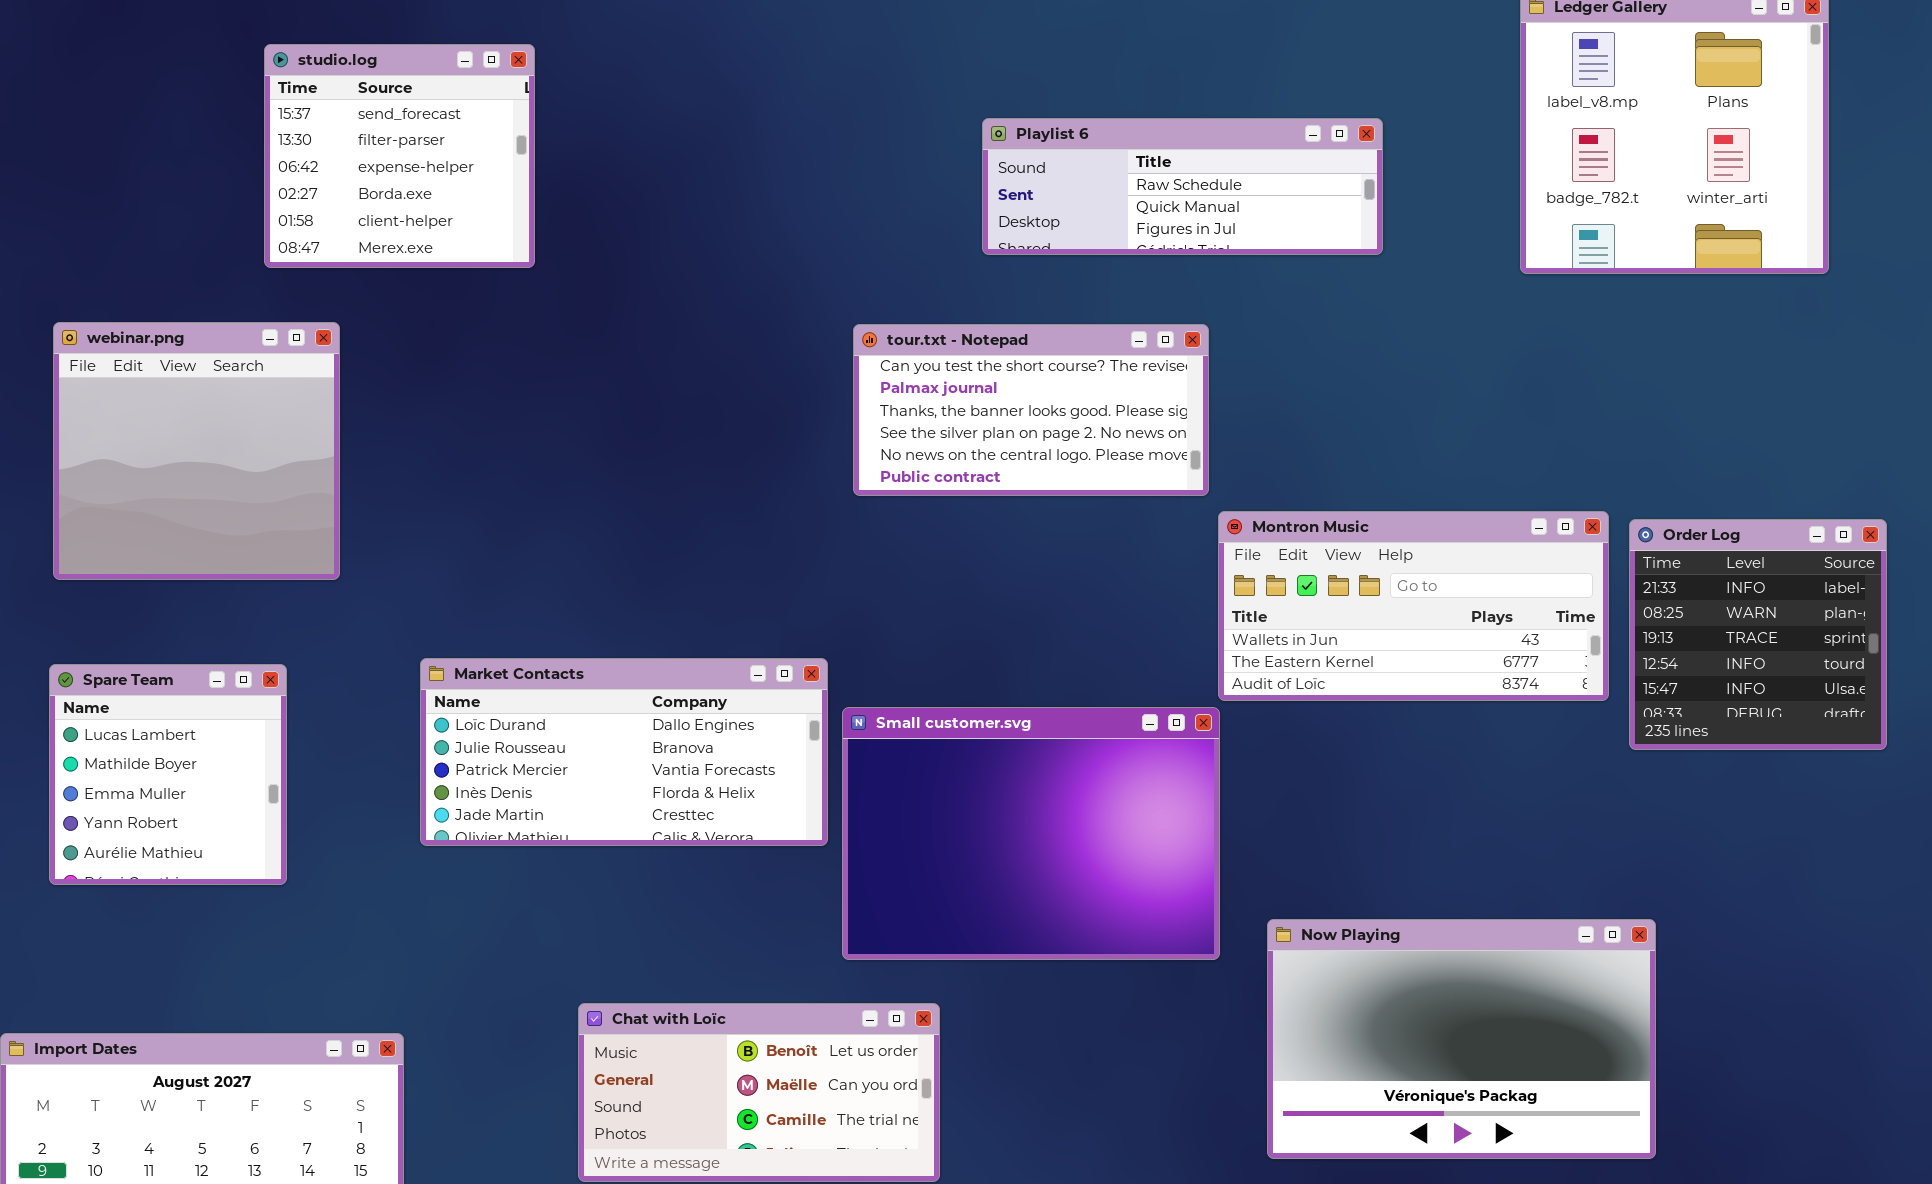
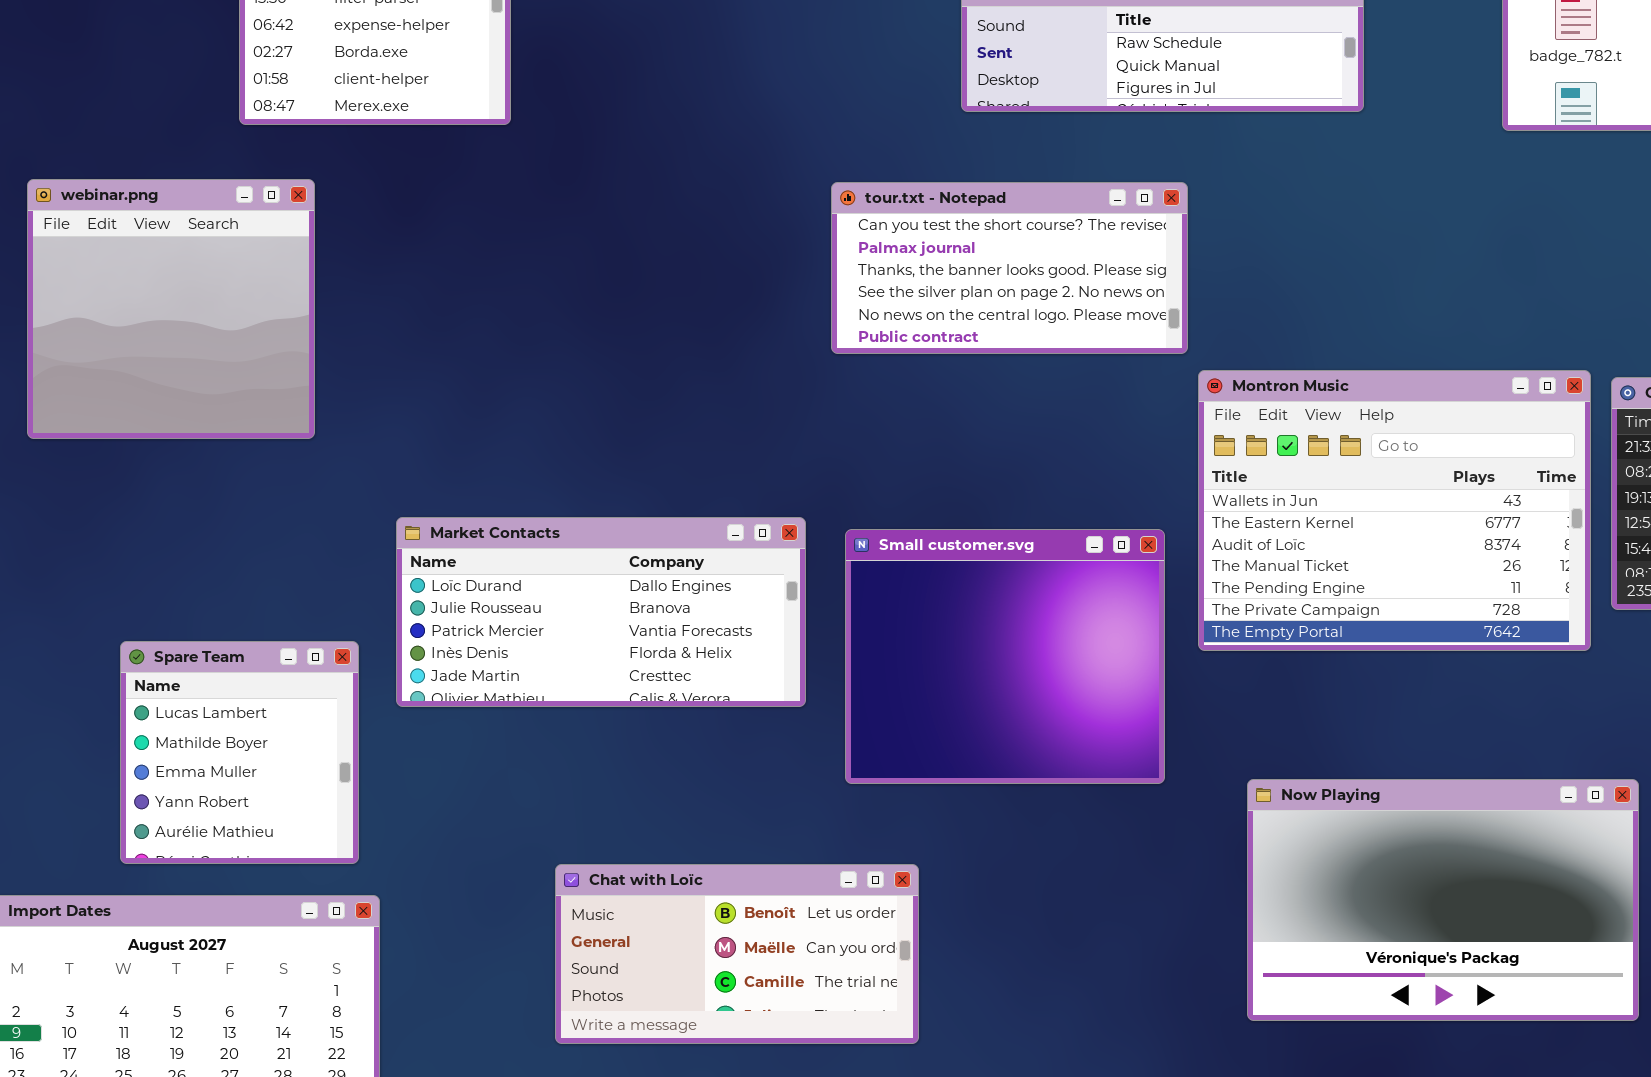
Montron Music: [1218,511,1609,701] -> [1198,370,1591,651], resized
Spare Team: [49,664,287,885] -> [120,641,359,864], moved
Small customer.svg: [842,707,1220,960] -> [845,529,1165,784], moved, resized

